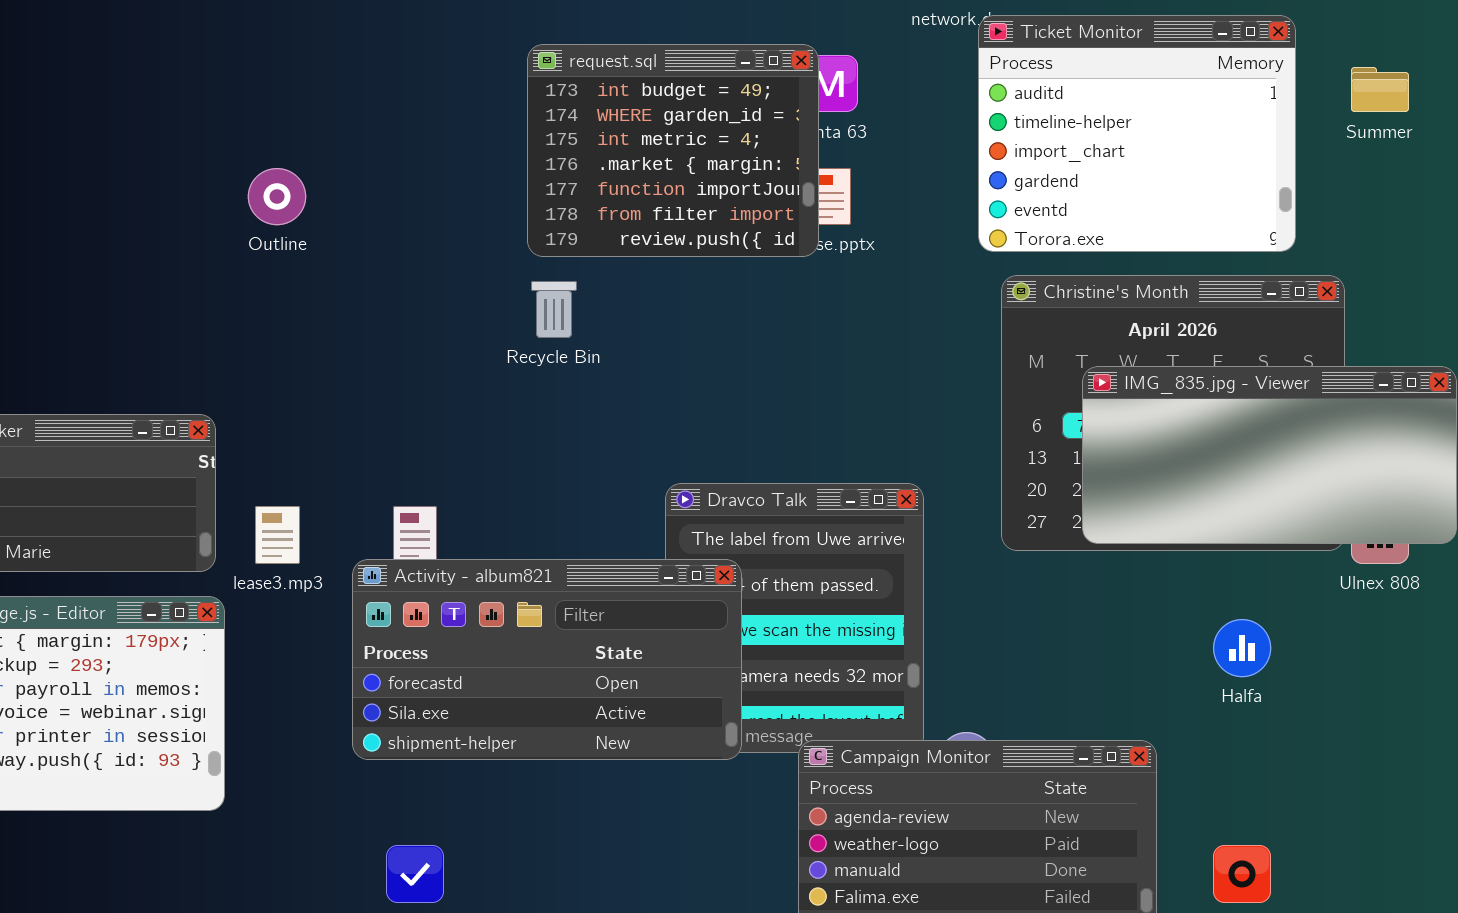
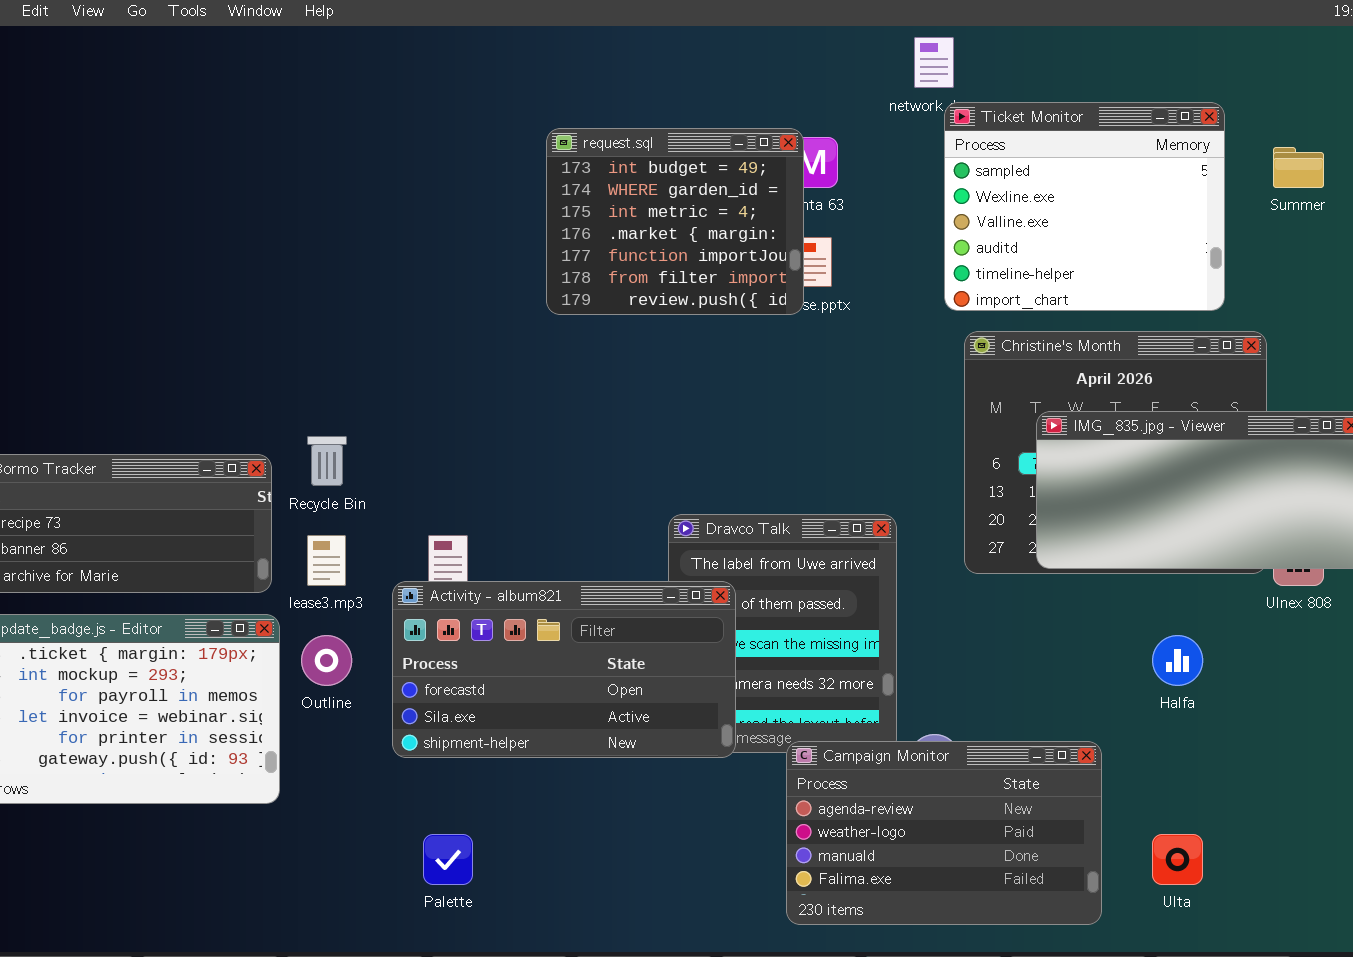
Ticket Monitor: [978,15,1296,252] -> [944,102,1225,311], scrolled up 3 rows
Outline: [248,168,306,225] -> [301,635,352,686], moved
Recycle Bin: [531,281,577,338] -> [307,436,347,486], moved

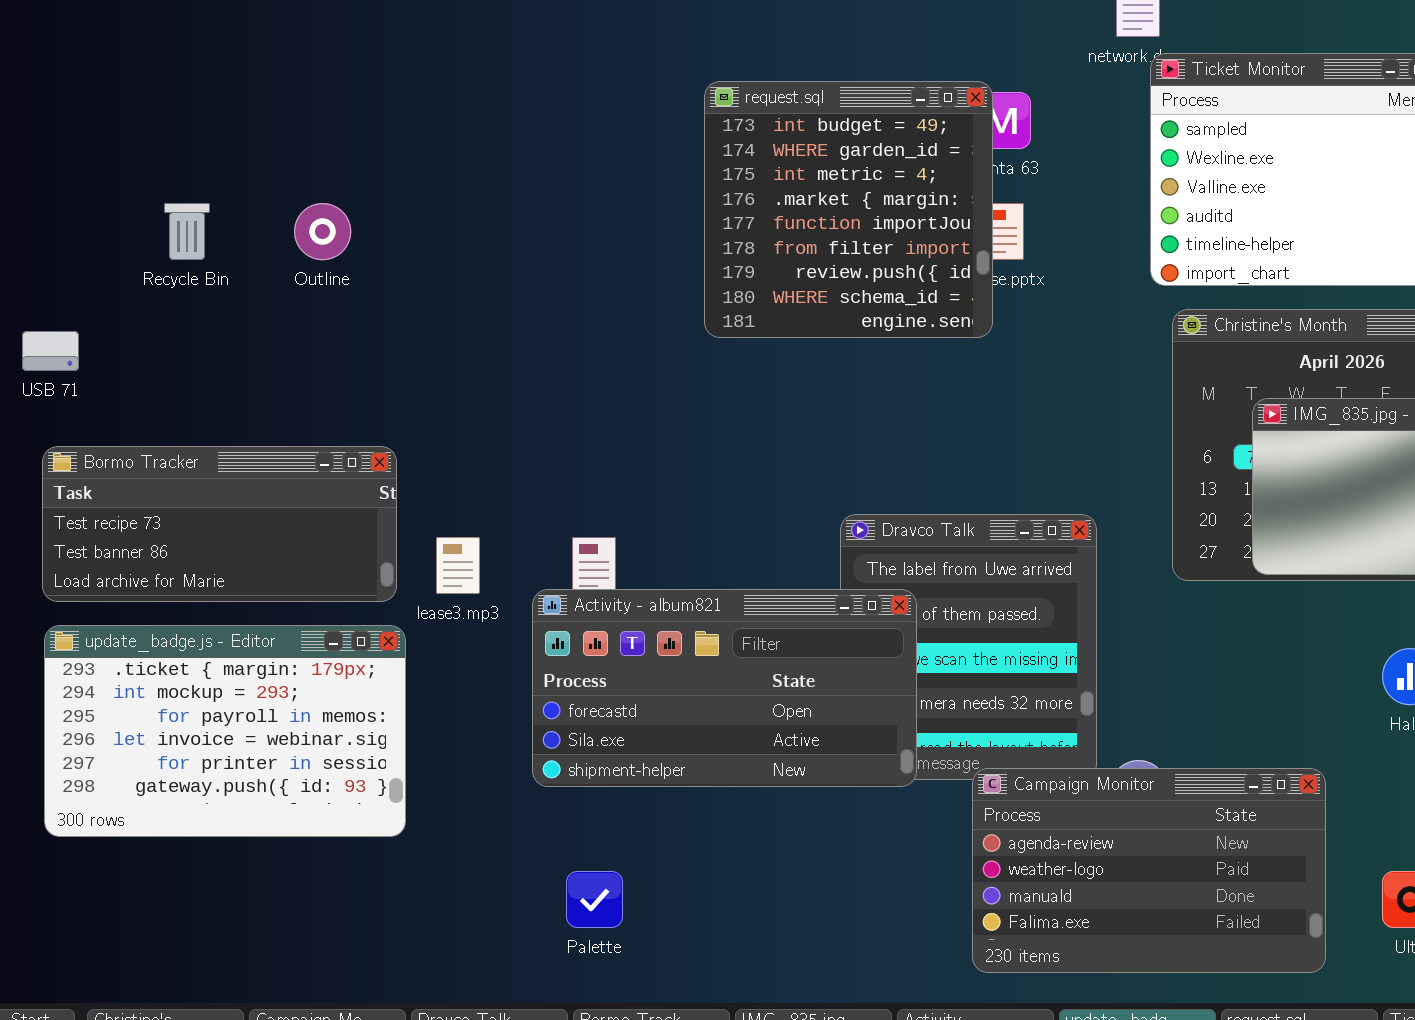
request.sql: [546,128,804,315] -> [704,81,993,338], resized
Recycle Bin: [307,436,347,486] -> [164,203,210,260], moved
Outline: [301,635,352,686] -> [294,203,351,260], moved

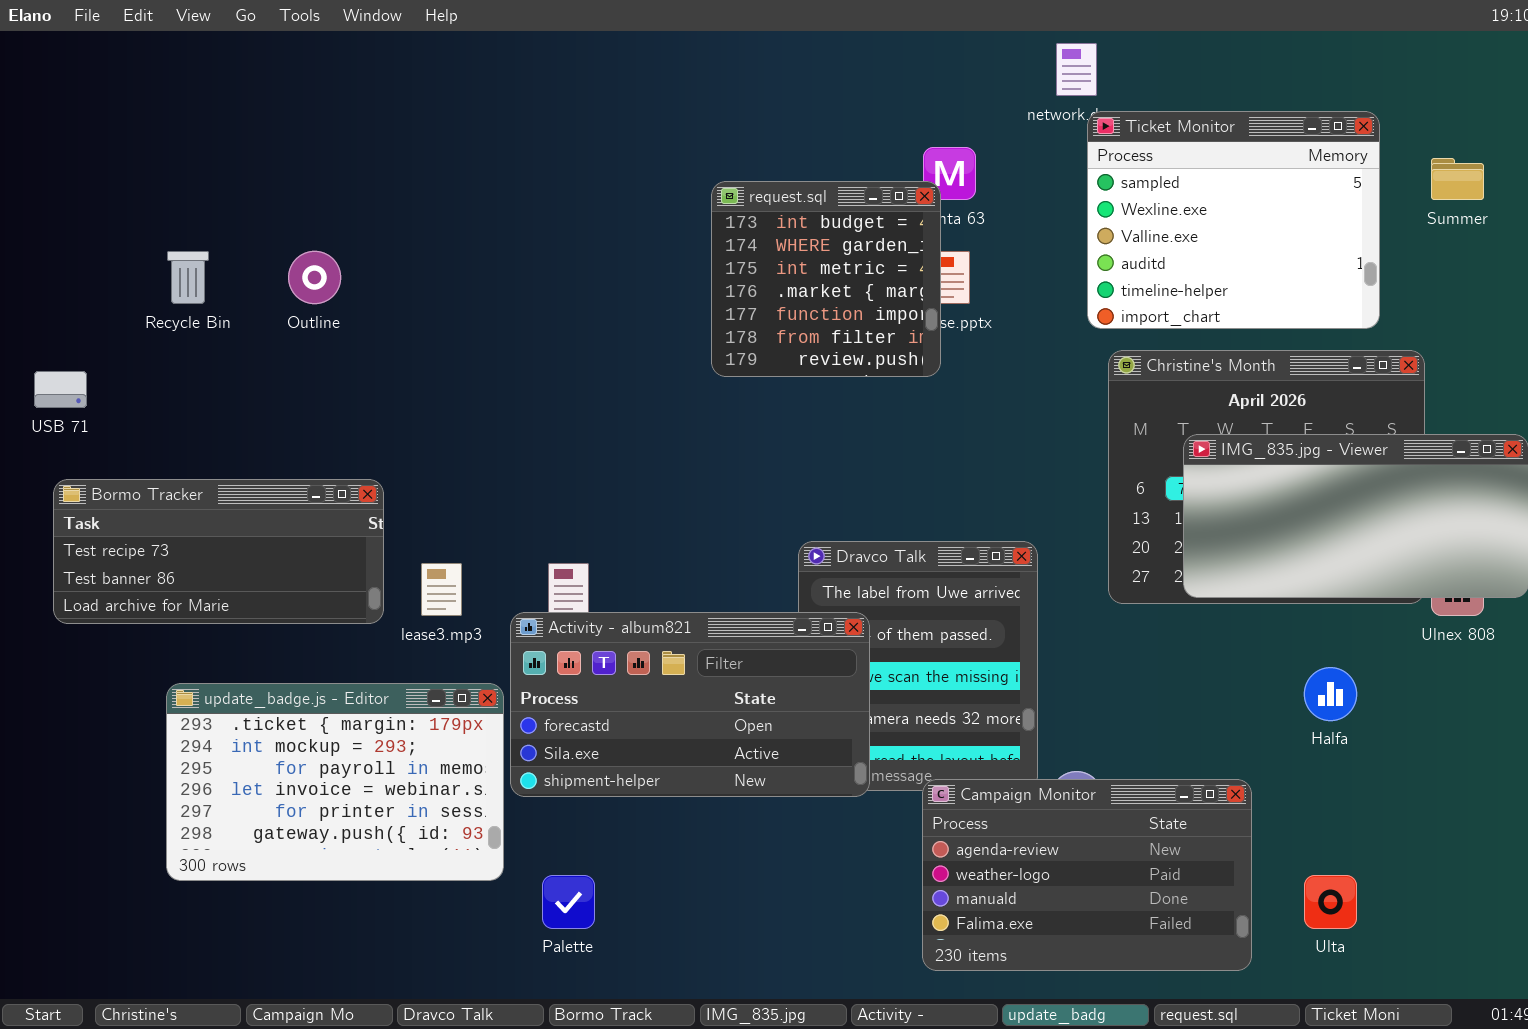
request.sql: [704,81,993,338] -> [711,181,941,377], resized
update_badge.js - Editor: [44,625,406,837] -> [166,683,504,881], moved

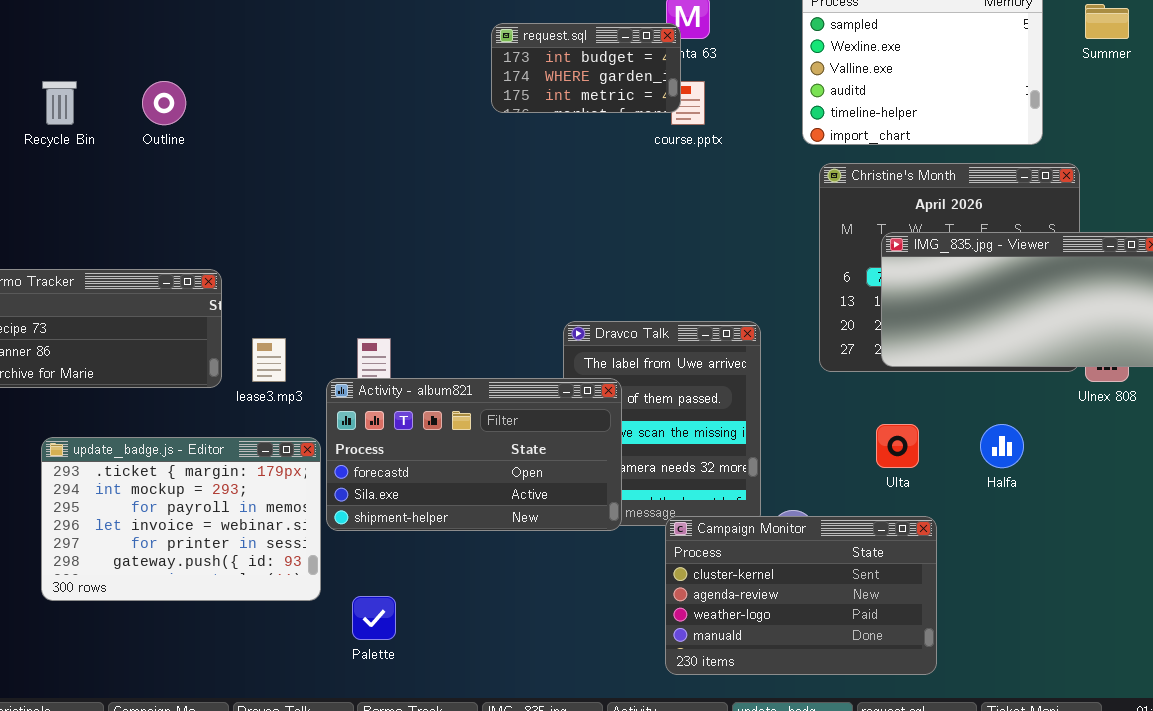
request.sql: [711,181,941,377] -> [491,23,681,113], resized
Campaign Monitor: [922,779,1252,971] -> [665,516,937,675], scrolled up 1 row
Ulta: [1304,875,1357,929] -> [876,424,919,468], moved

